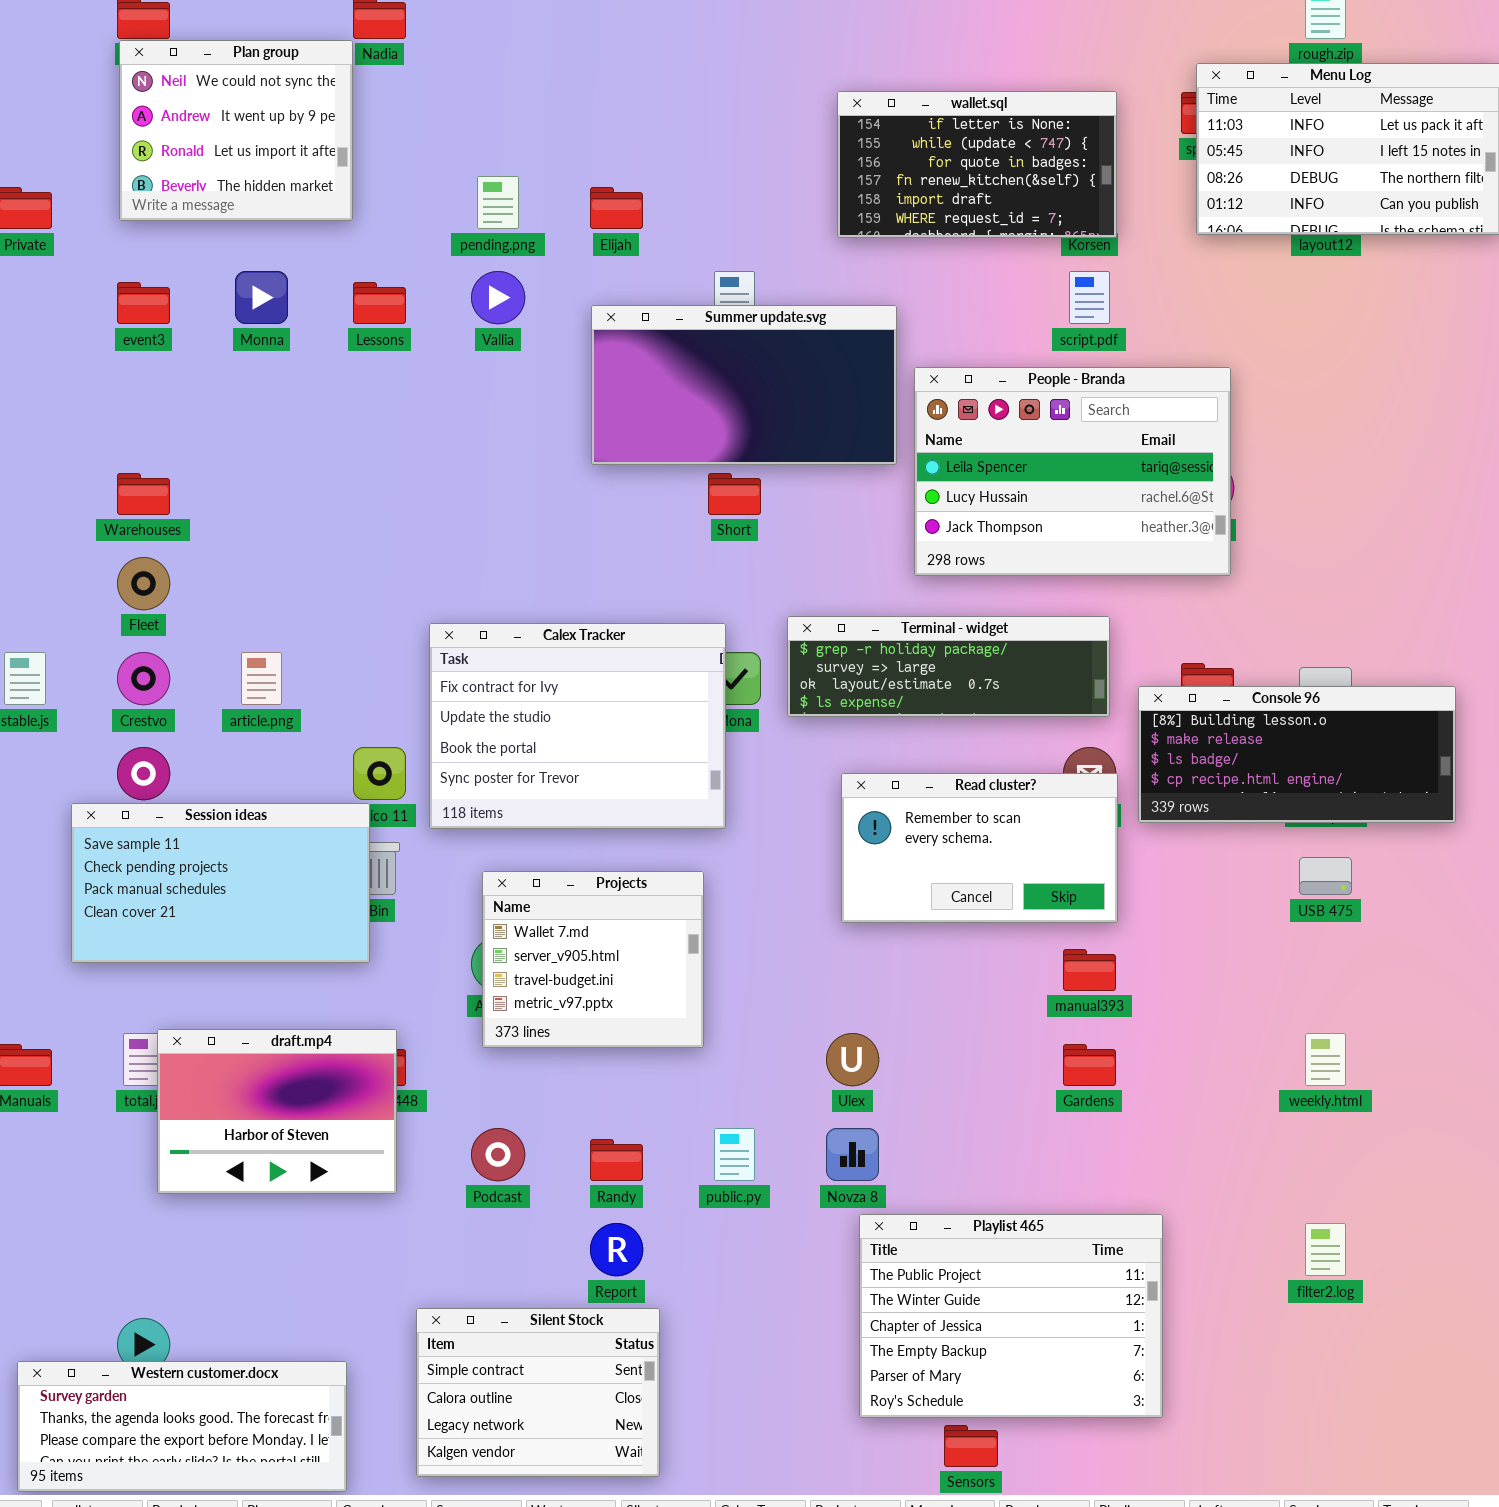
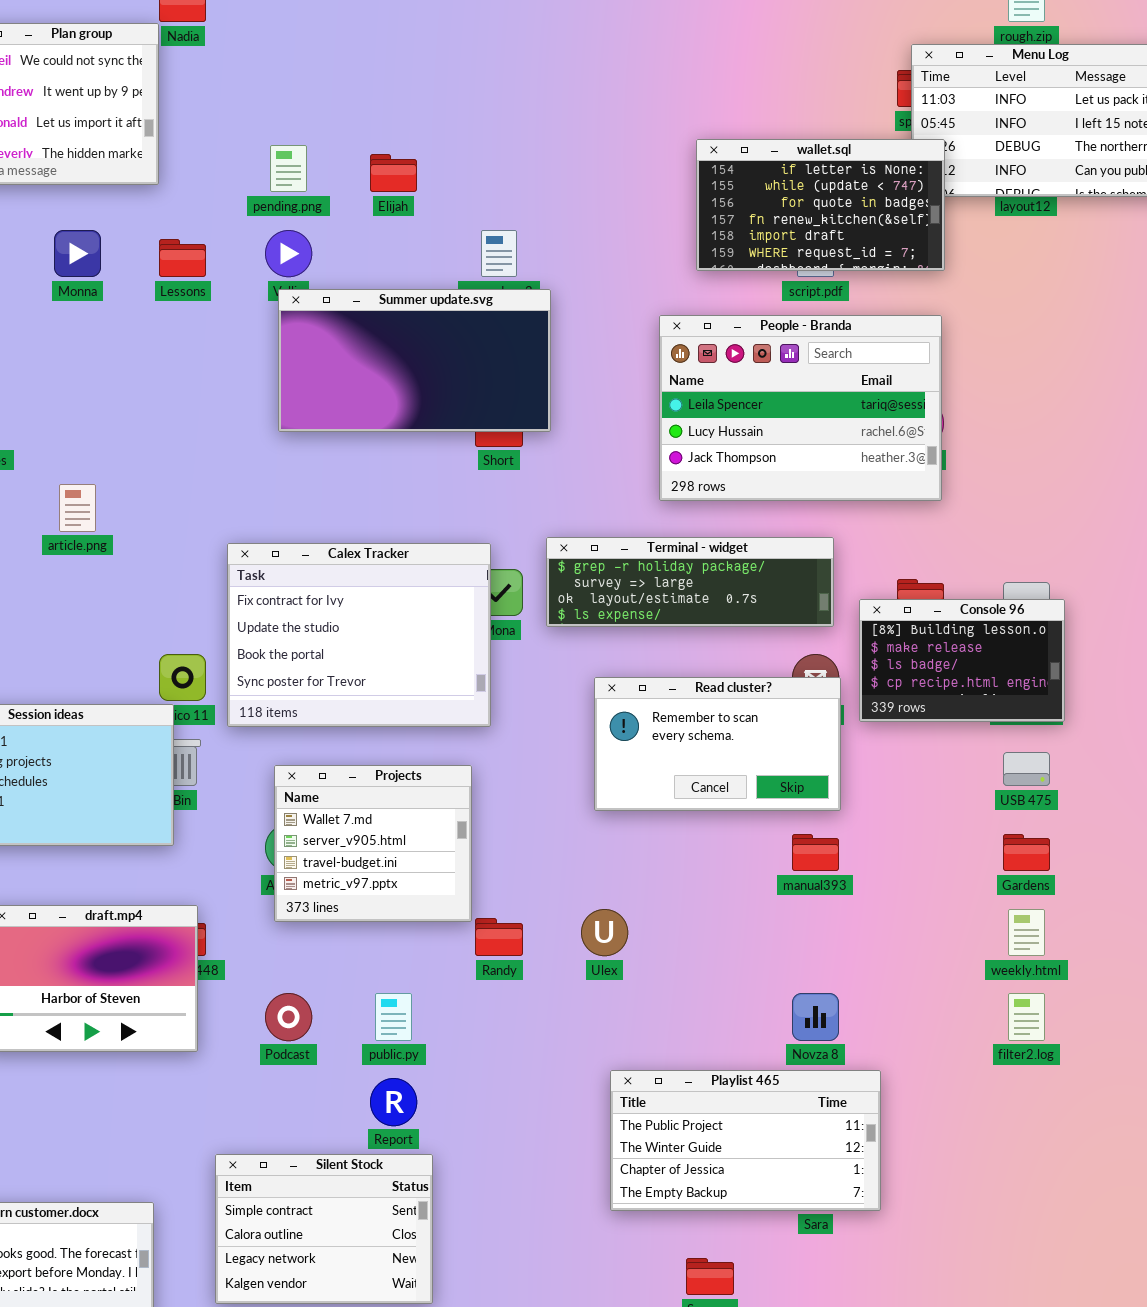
wallet.sql: [837,91,1117,238] -> [696,139,945,271], moved
Summer update.svg: [591,305,897,465] -> [278,289,551,432], moved
article.png: [241,652,282,705] -> [59,484,96,532], moved
Console 96: [1138,686,1456,823] -> [859,599,1065,722], resized
Gardens: [1063,1044,1116,1086] -> [1003,834,1050,871], moved
public.py: [714,1128,755,1181] -> [375,993,412,1041], moved
Novza 8: [826,1128,879,1181] -> [792,993,839,1041], moved
Randy: [590,1139,643,1181] -> [475,918,523,956], moved
Playlist 465: [859,1214,1163,1418] -> [610,1070,881,1211], resized
filter2.log: [1305,1223,1346,1276] -> [1008,993,1045,1041], moved

